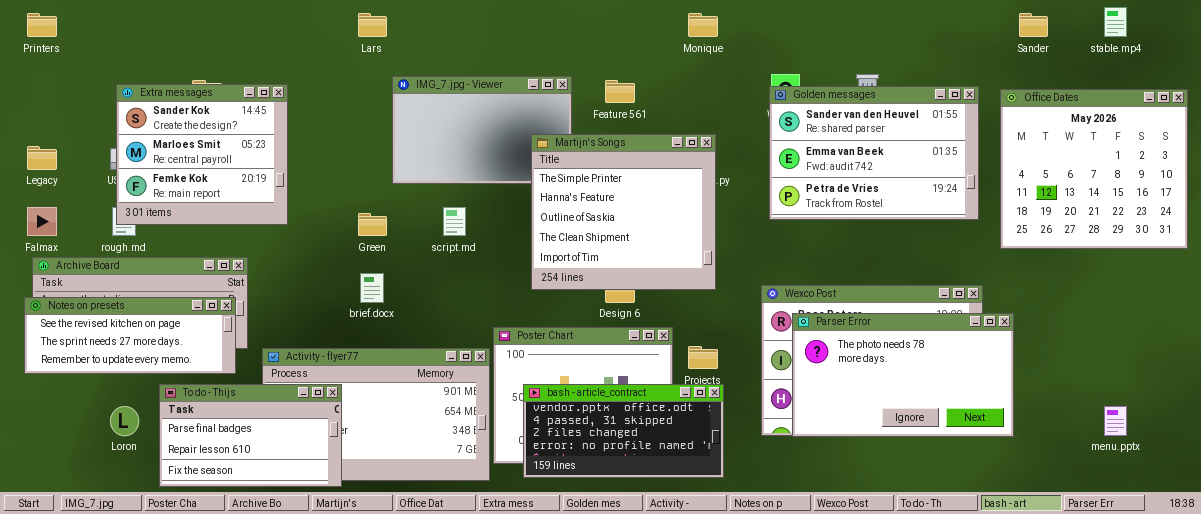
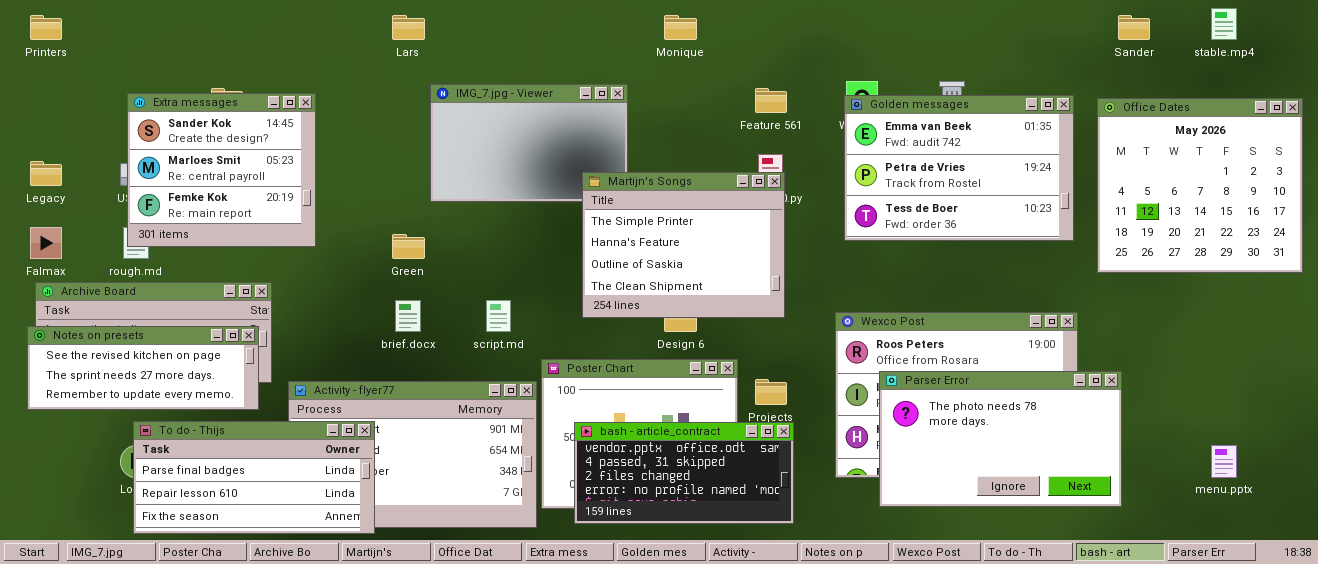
Monique: [688,13,718,37] -> [664,15,697,40], moved
Feature 561: [605,80,635,103] -> [755,88,787,113], moved
Golden messages: [769,86,979,220] -> [844,95,1074,241], scrolled down 1 row
Martijn's Songs: [531,134,716,290] -> [582,172,785,318], resized
script.md: [443,207,466,236] -> [486,300,511,332], moved
Parser Error: [792,313,1014,437] -> [879,371,1122,507], moved
To do - Thijs: [159,384,342,487] -> [133,421,375,534], resized

